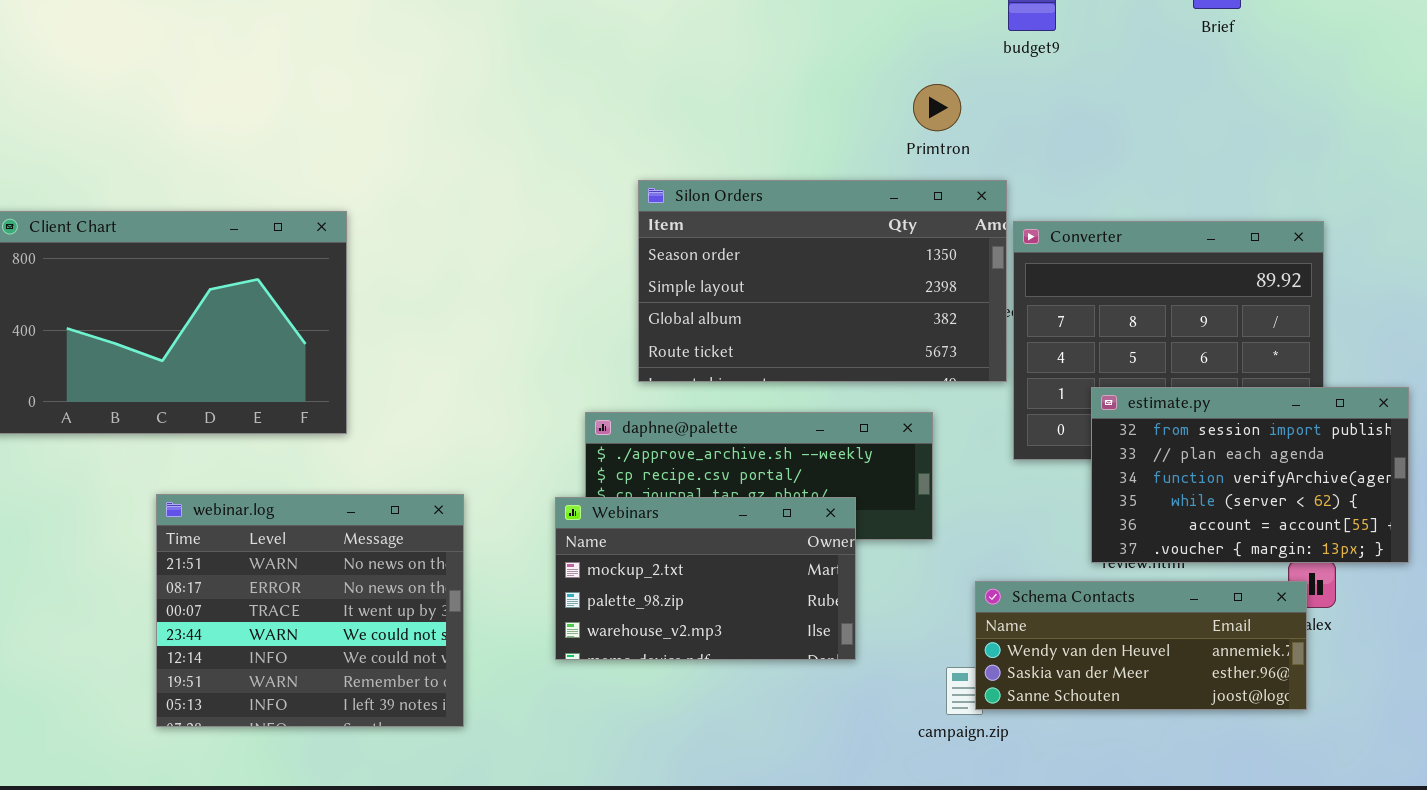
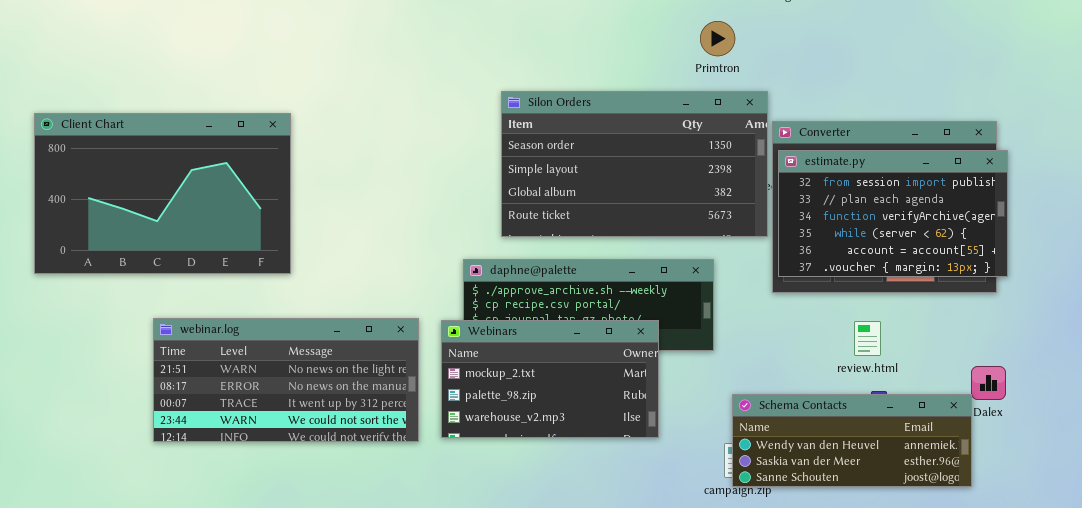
estimate.py: [1091,387,1409,563] -> [778,150,1008,277], moved
webinar.log: [156,494,464,727] -> [153,318,419,442], resized
Schema Contacts: [975,581,1307,710] -> [732,394,972,487], moved

